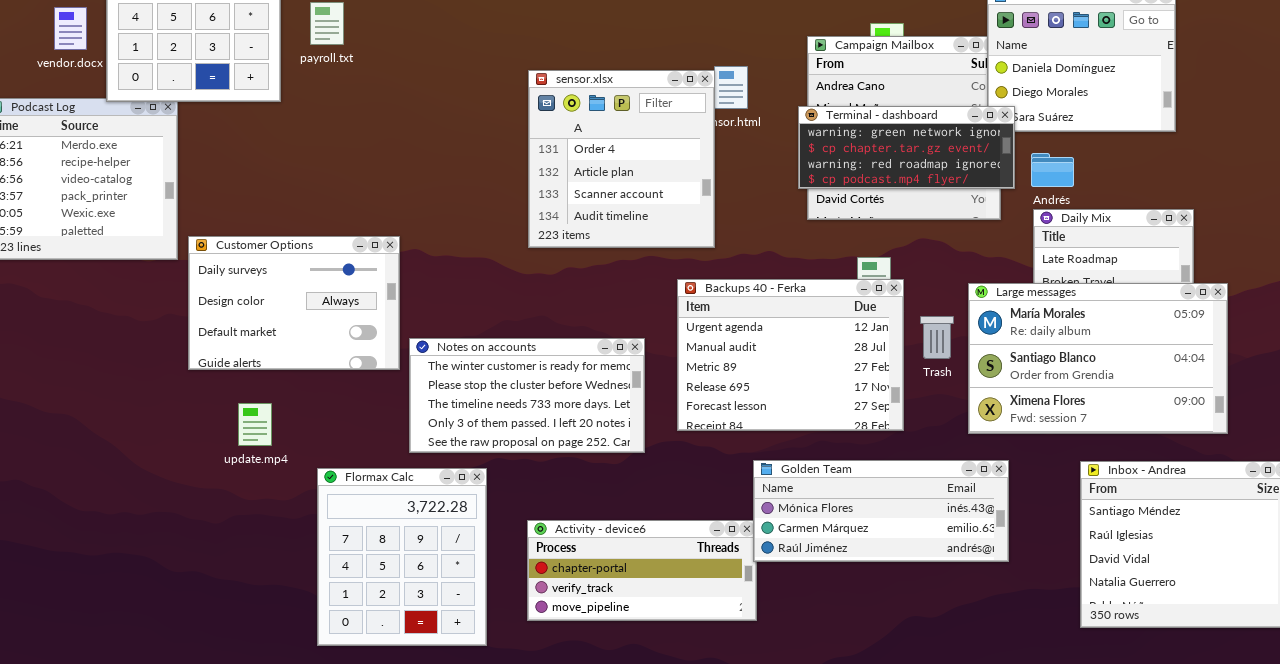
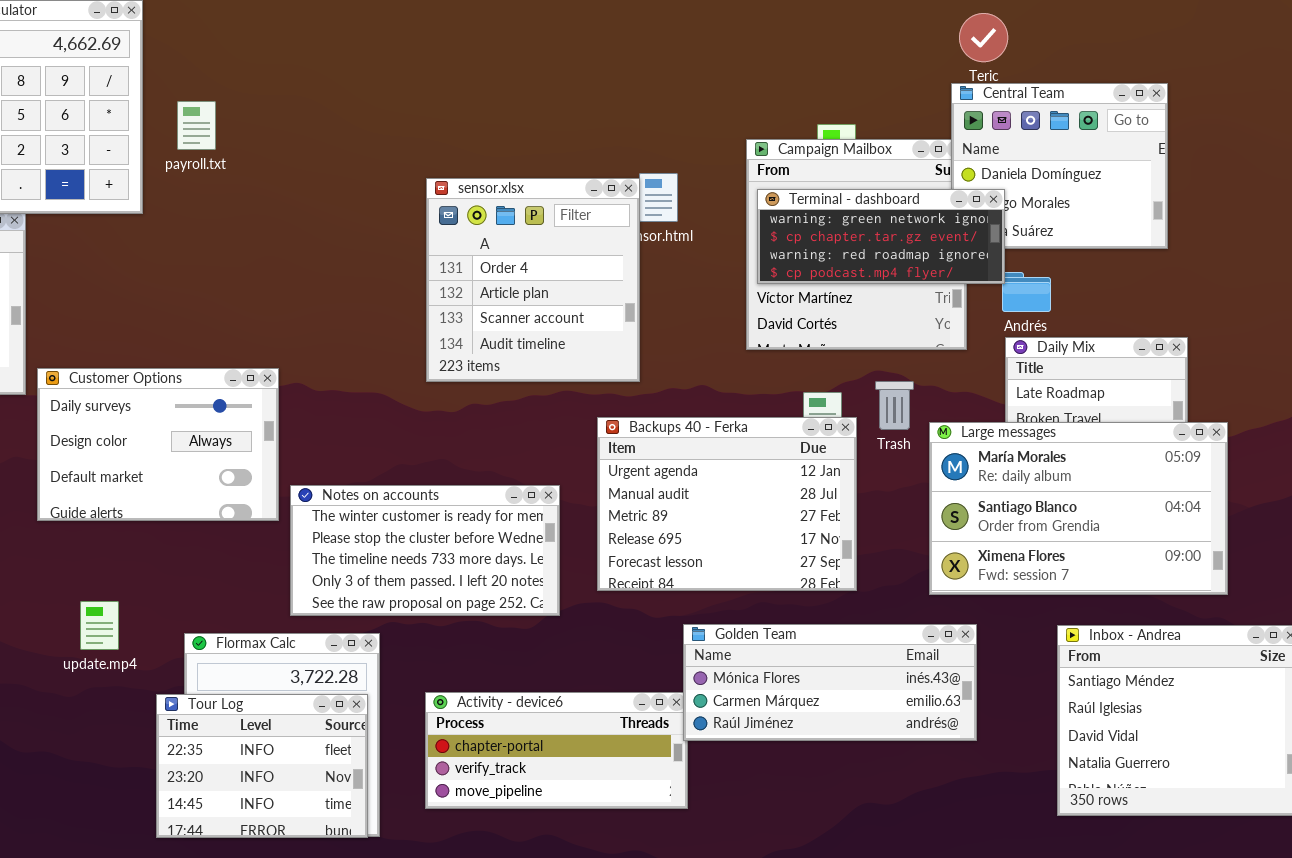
Terminal - dashboard: [798,106,1015,189] -> [757,189,1005,284], moved
Trash: [920,316,954,359] -> [875,381,914,430], moved
update.mp4: [238,403,272,446] -> [80,601,119,650], moved
Tour Log: none -> [156,694,368,838], opened

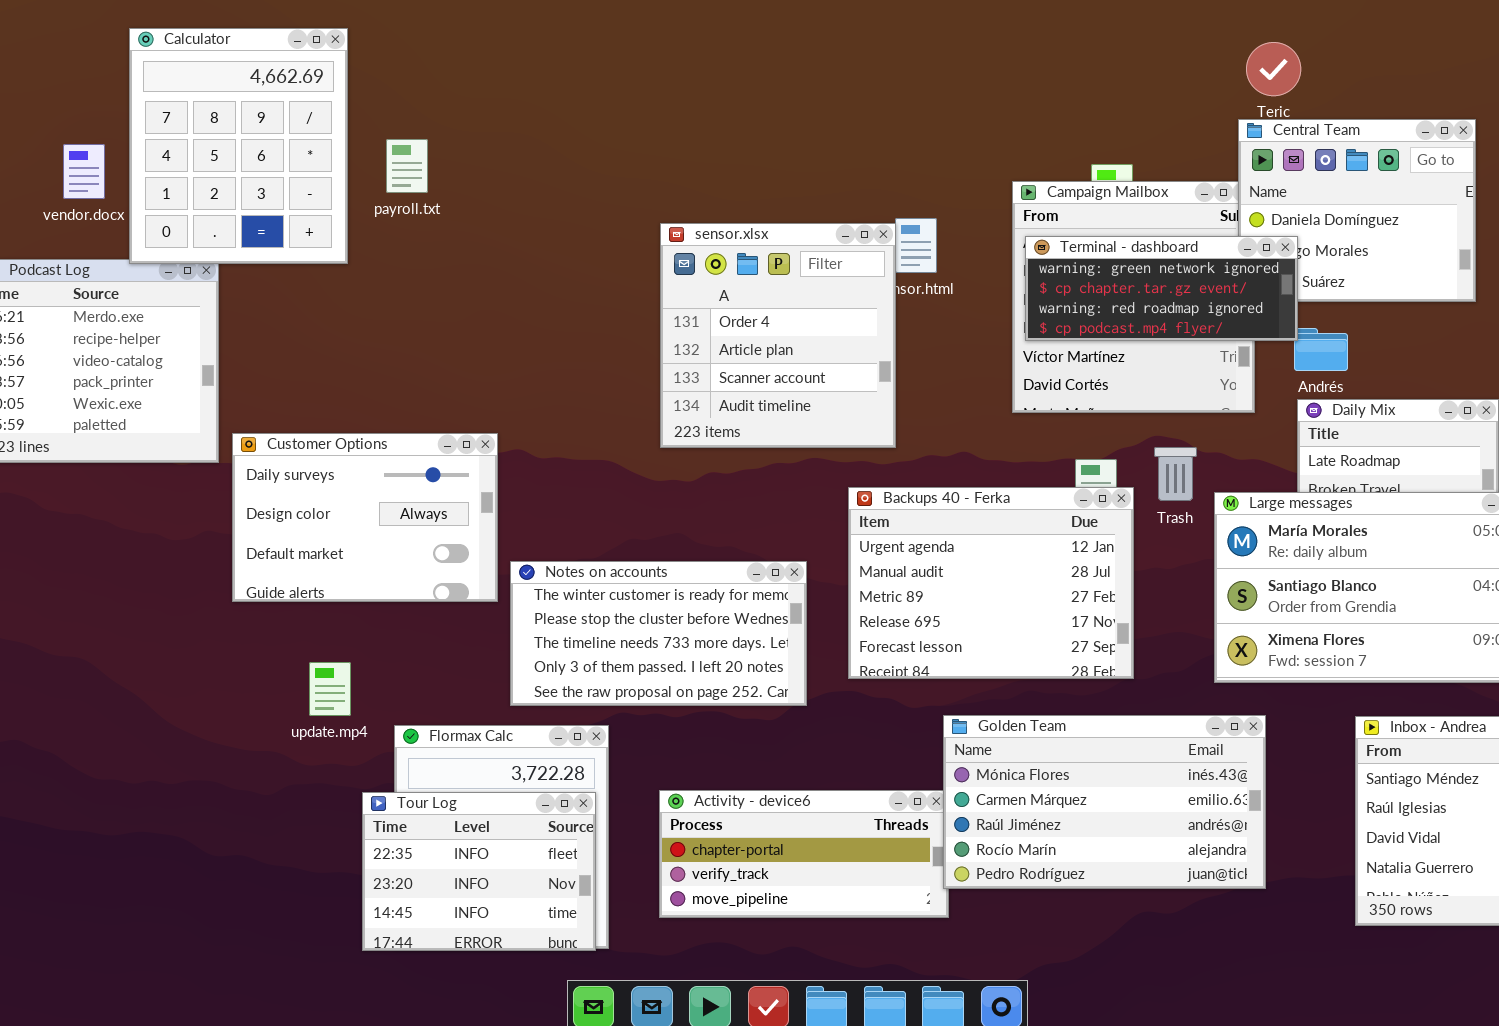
update.mp4: [80,601,119,650] -> [309,662,351,716], moved
Golden Team: [683,624,977,741] -> [943,715,1266,889], resized

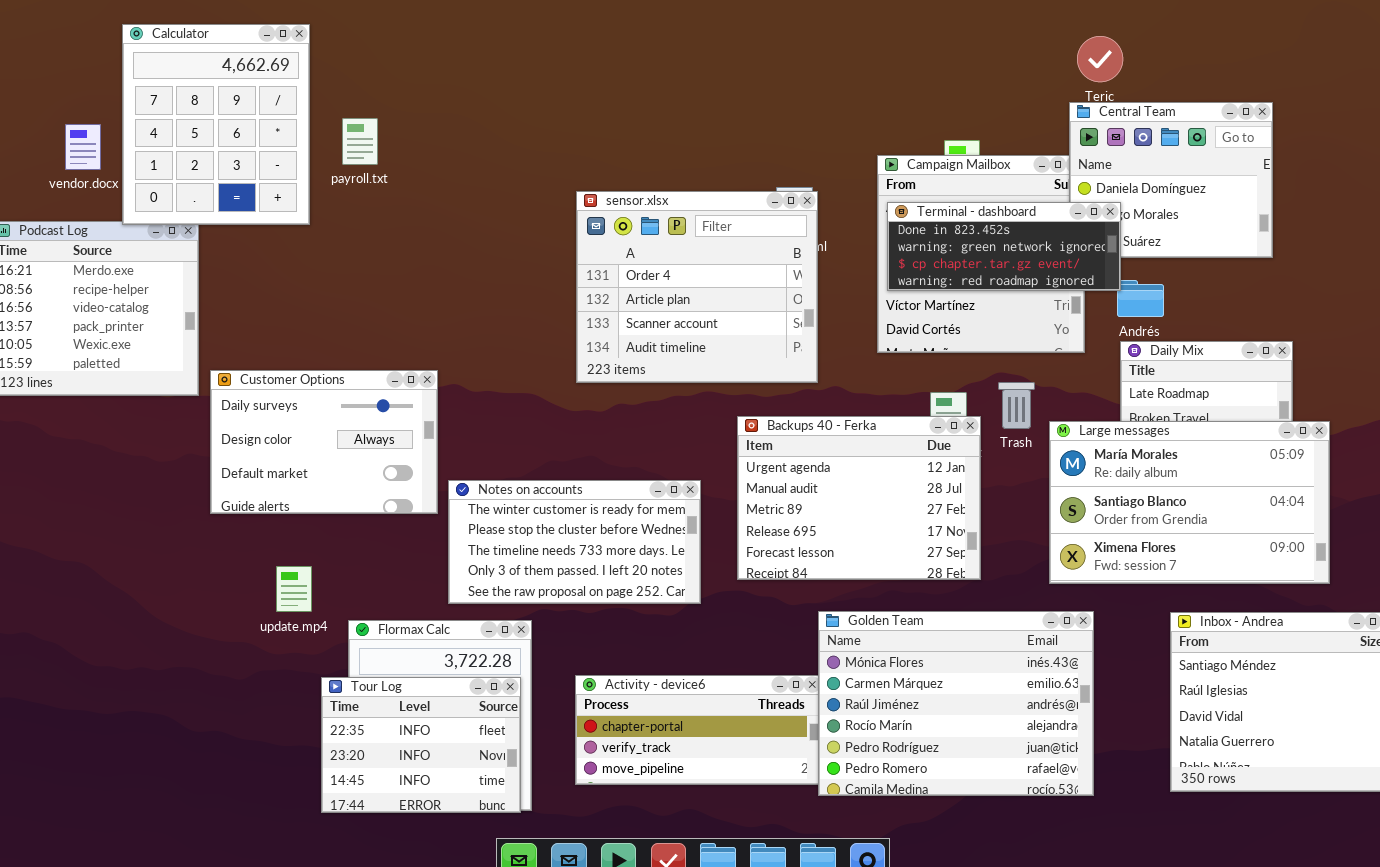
sensor.xlsx: [660,223,896,448] -> [576,191,818,383], resized
Terminal - dashboard: [1025,236,1298,341] -> [887,202,1121,291], scrolled up 1 row
Golden Team: [943,715,1266,889] -> [818,611,1094,796], resized

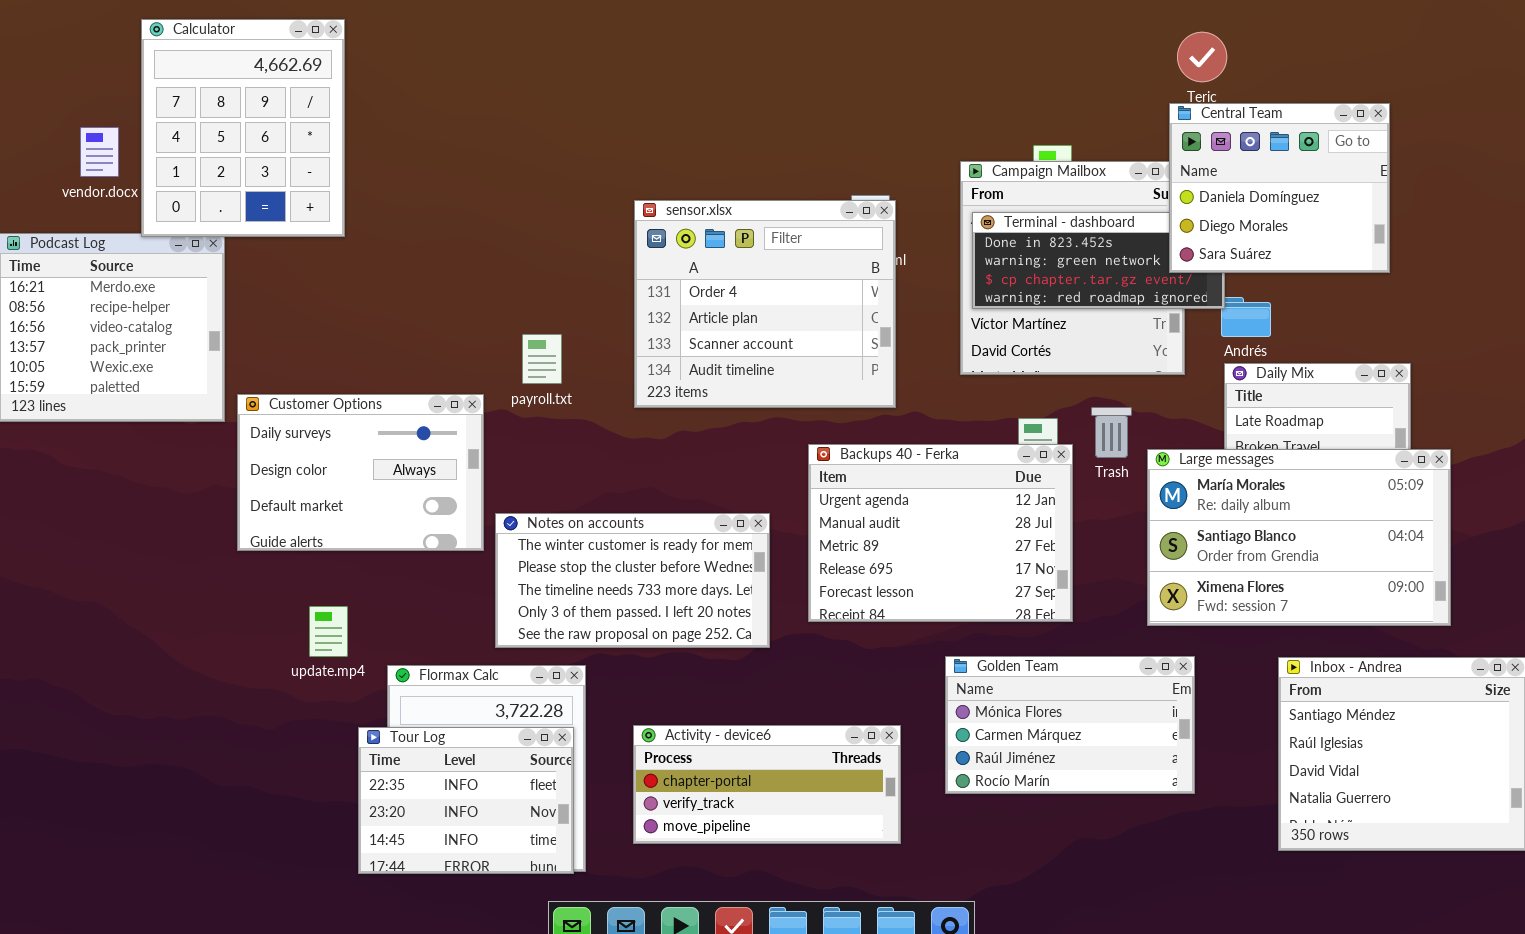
Central Team: [1069,102,1273,258] -> [1169,103,1390,273], raised
payroll.txt: [342,118,378,165] -> [522,334,562,384], moved
Golden Team: [818,611,1094,796] -> [945,656,1195,794], resized

